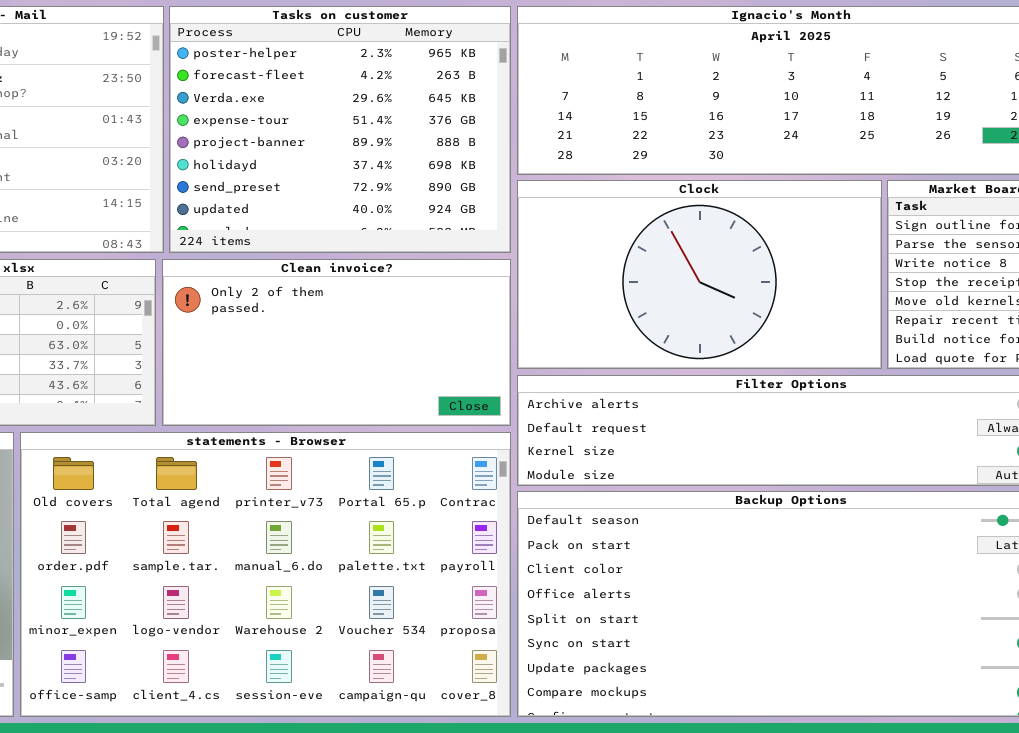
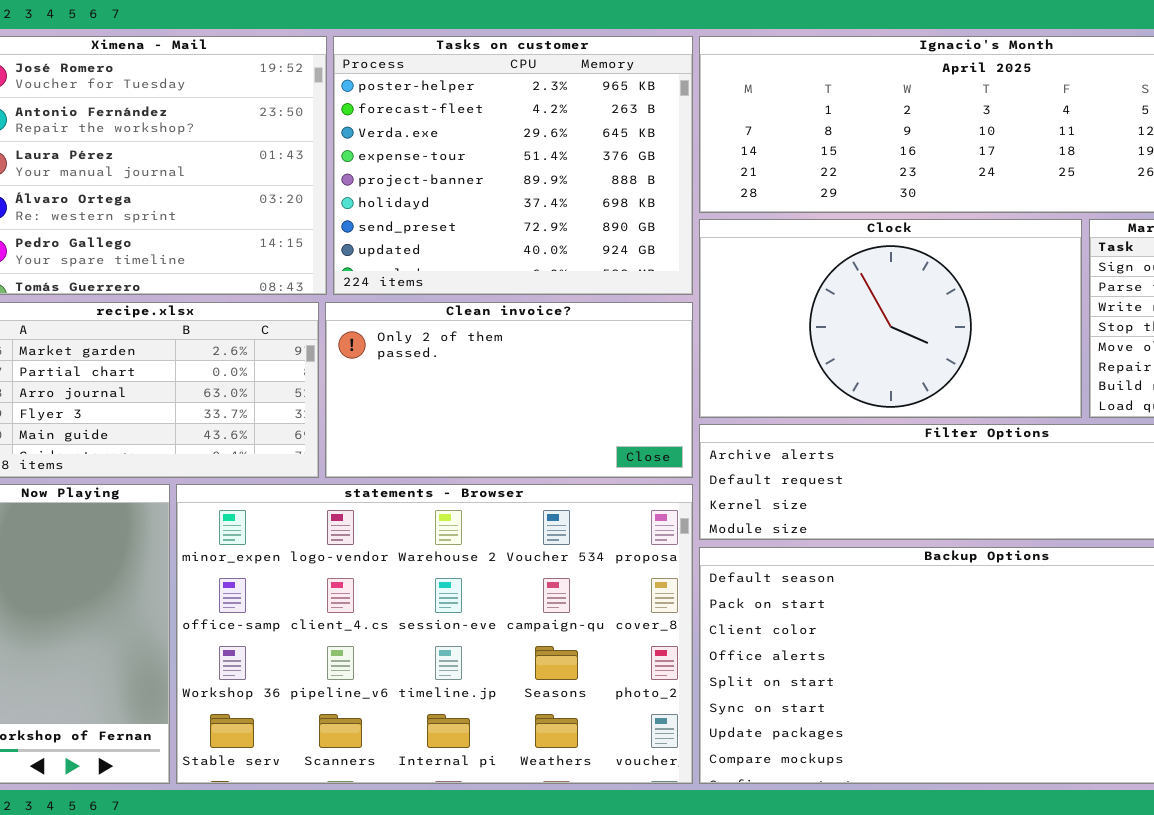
statements - Browser: [20,432,511,717] -> [176,484,693,784], scrolled down 2 rows

